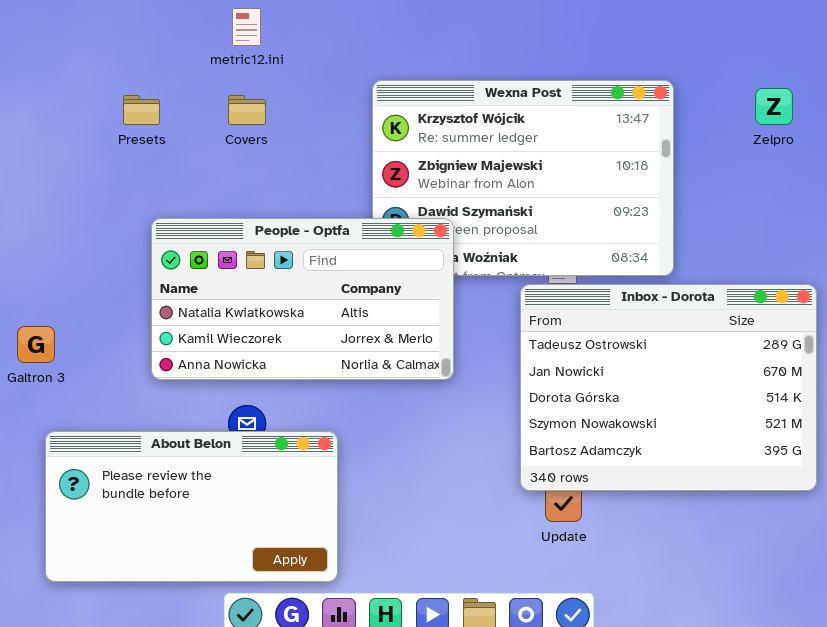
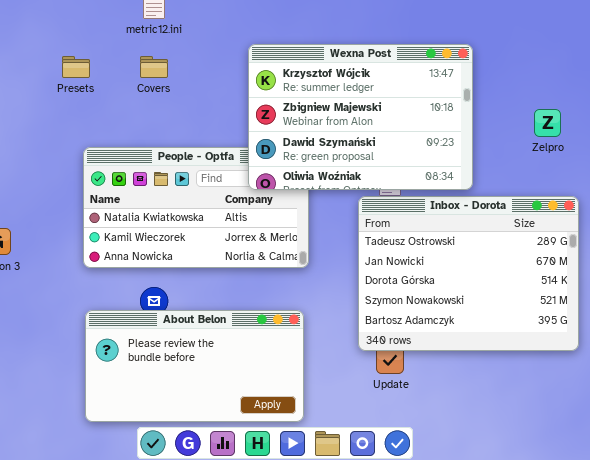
Wexna Post: [372,80,674,276] -> [248,44,473,190], raised
Zelpro: [755,88,793,125] -> [534,109,561,137], moved
About Belon: [45,431,338,582] -> [85,310,304,422], moved

